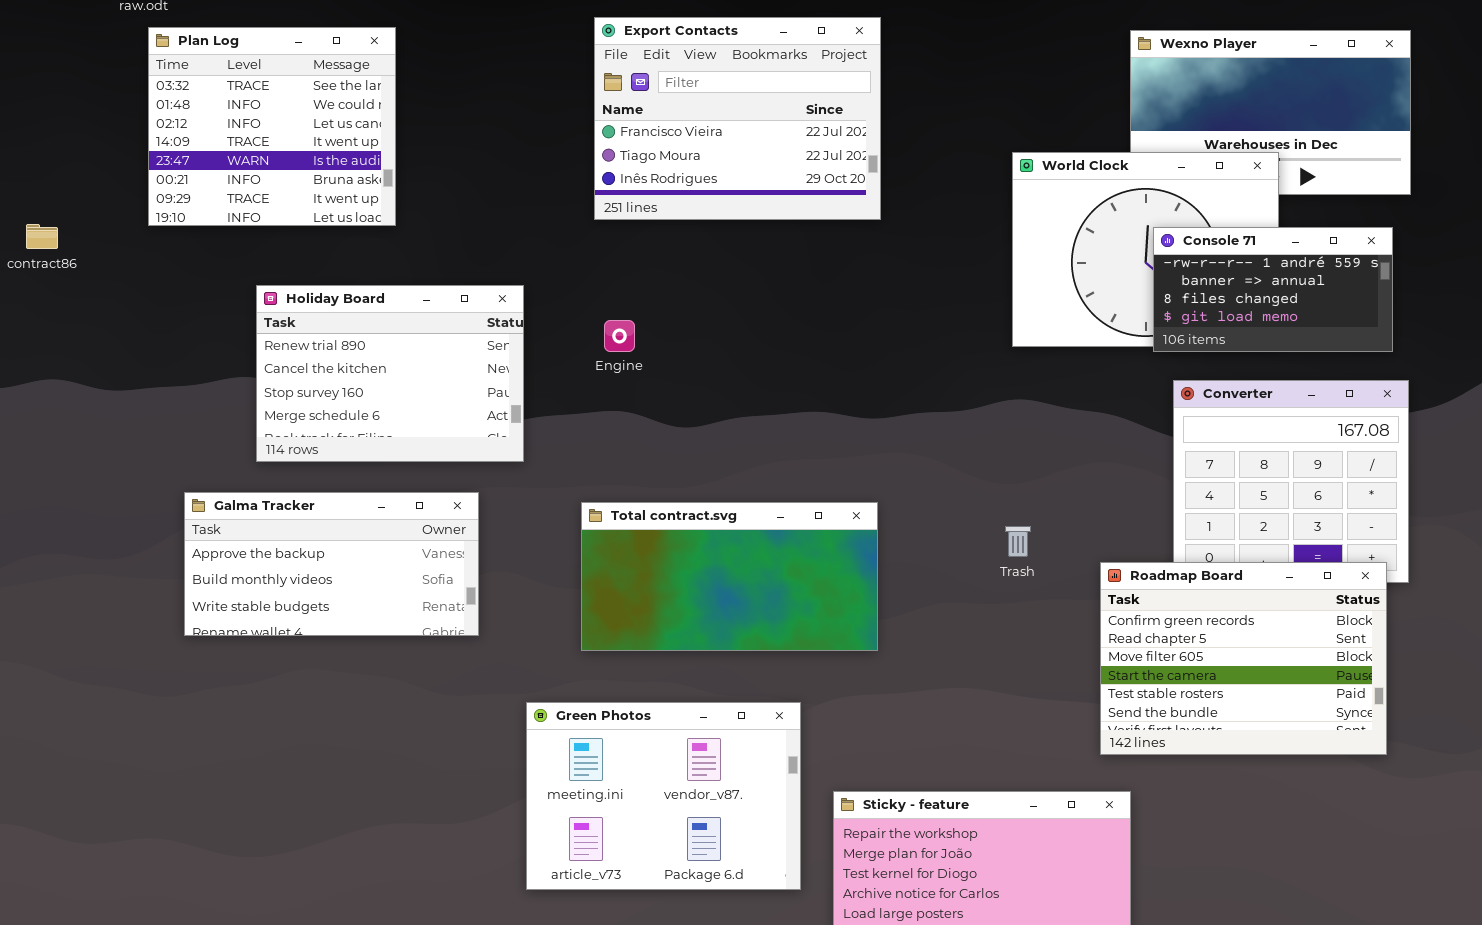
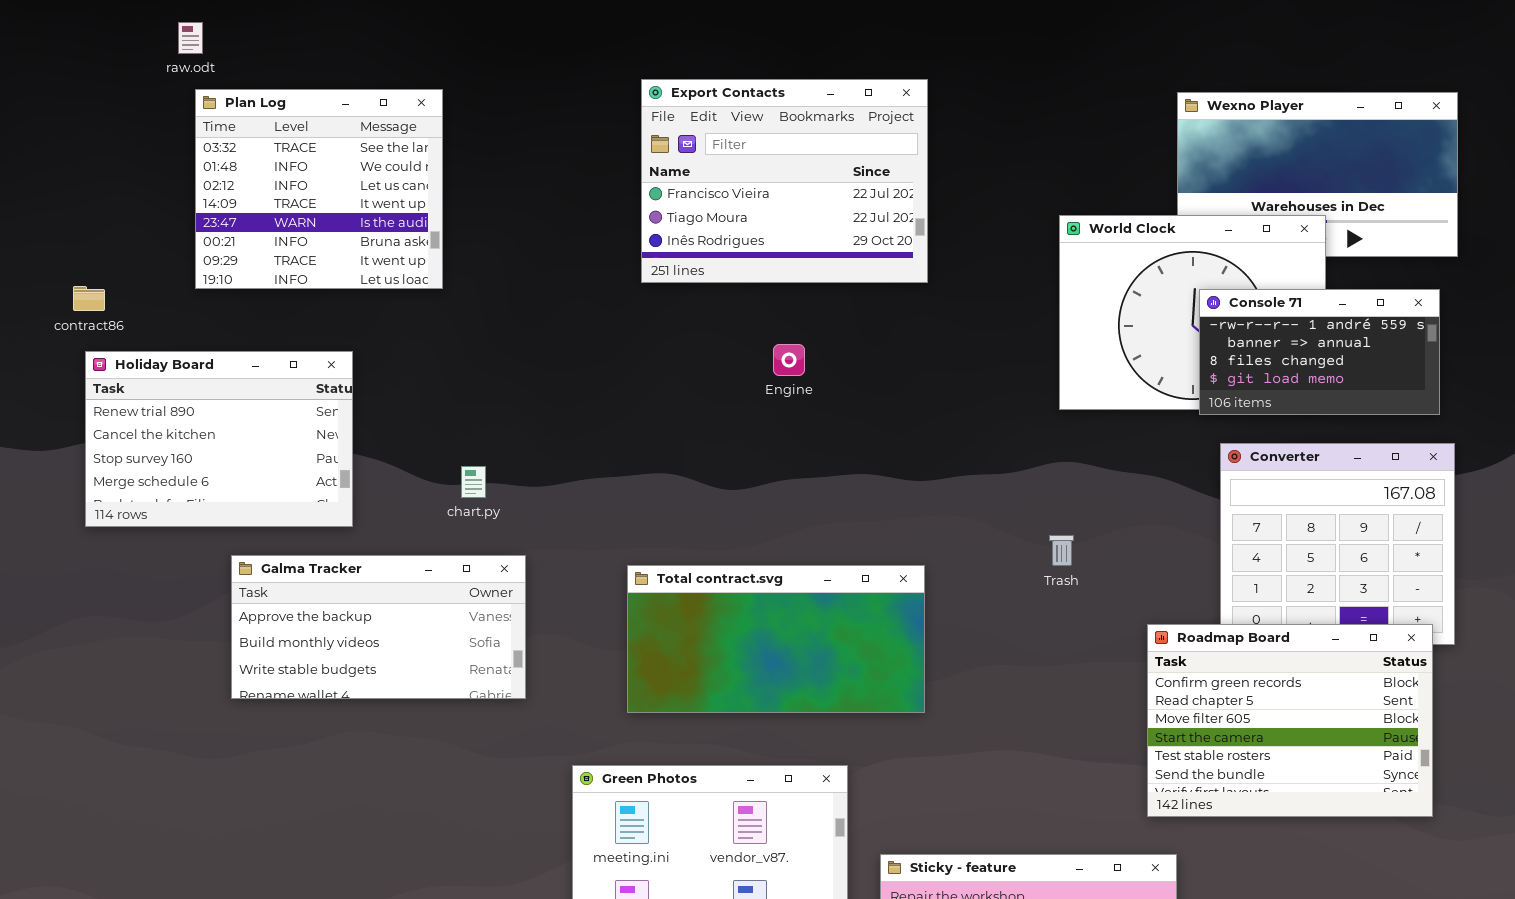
Holiday Board: [256,285,524,462] -> [85,351,353,527], moved
Engine: [604,320,635,352] -> [773,344,805,376], moved
Trash: [1005,526,1031,557] -> [1049,535,1074,566], moved

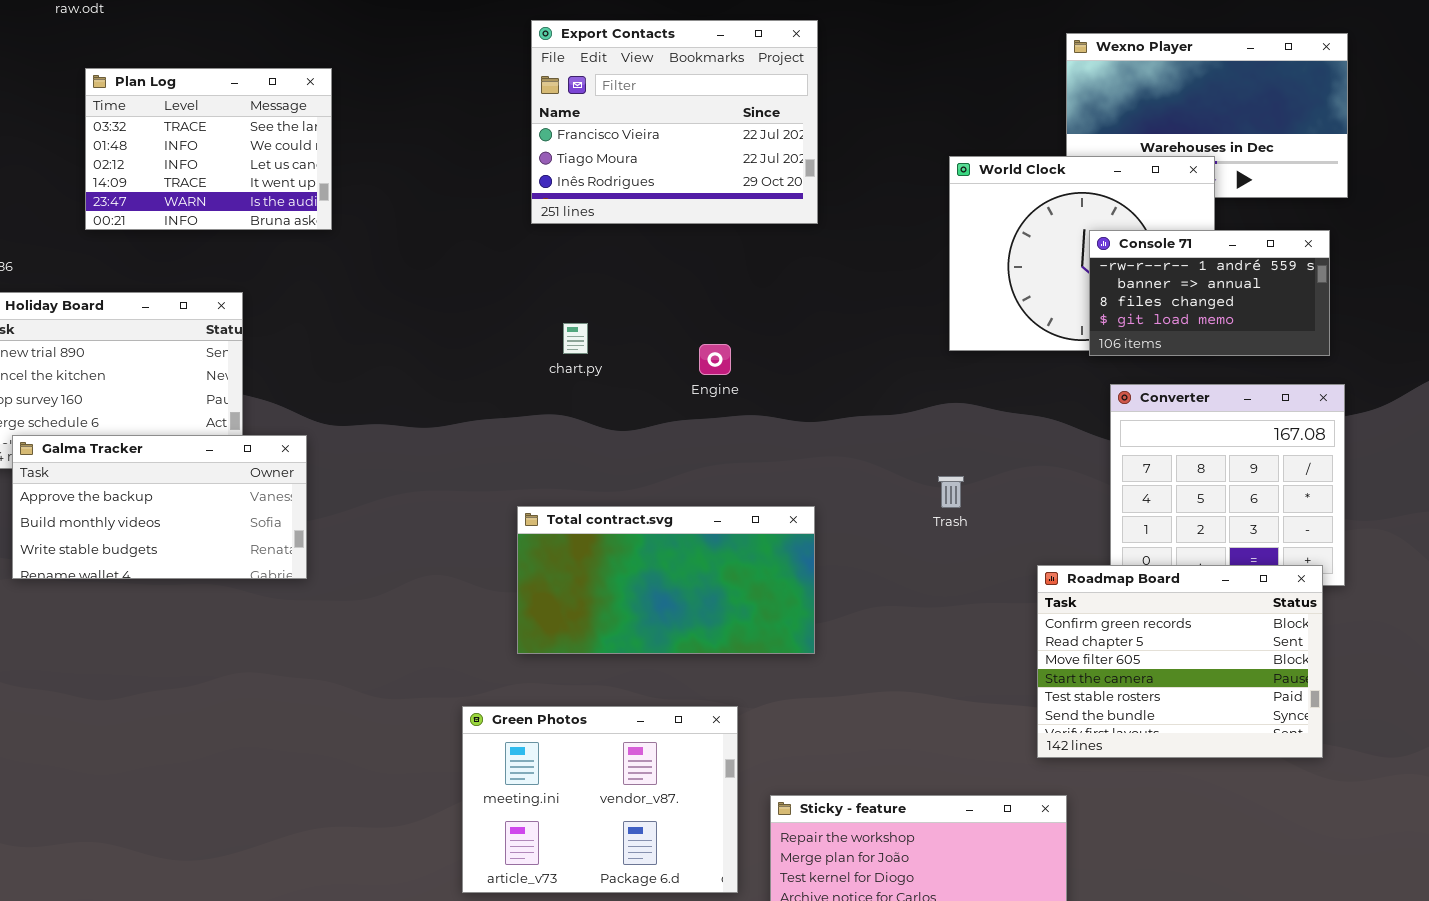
Plan Log: [195,89,443,289] -> [85,68,332,230], resized
Engine: [773,344,805,376] -> [699,344,731,375], moved
chart.py: [461,466,486,498] -> [563,323,588,354], moved
Galma Tracker: [231,555,526,699] -> [12,435,307,579], moved

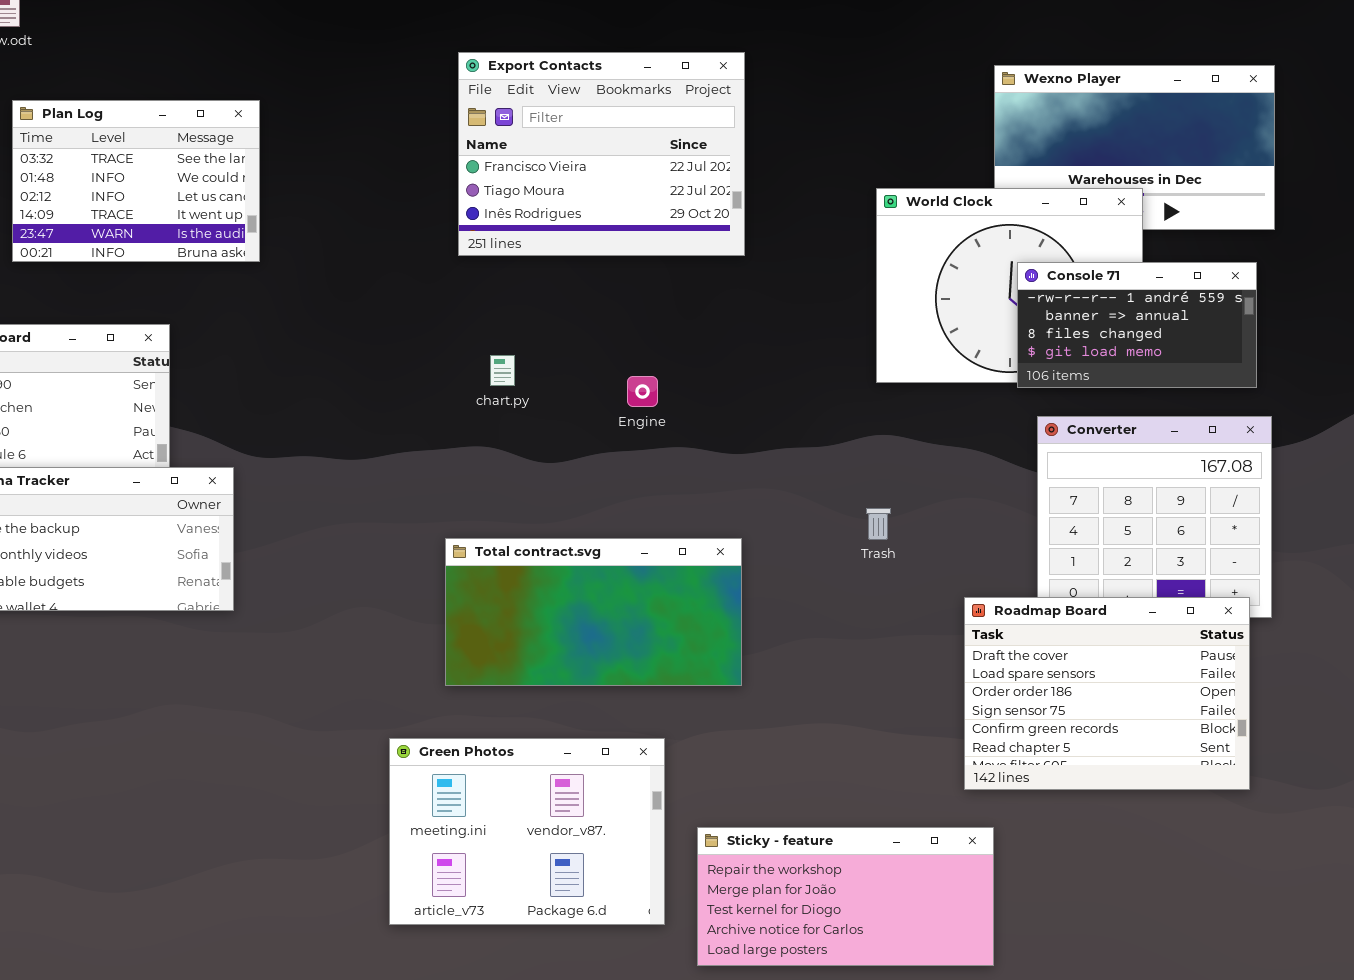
Roadmap Board: [1037,565,1323,758] -> [964,597,1250,790], scrolled up 4 rows

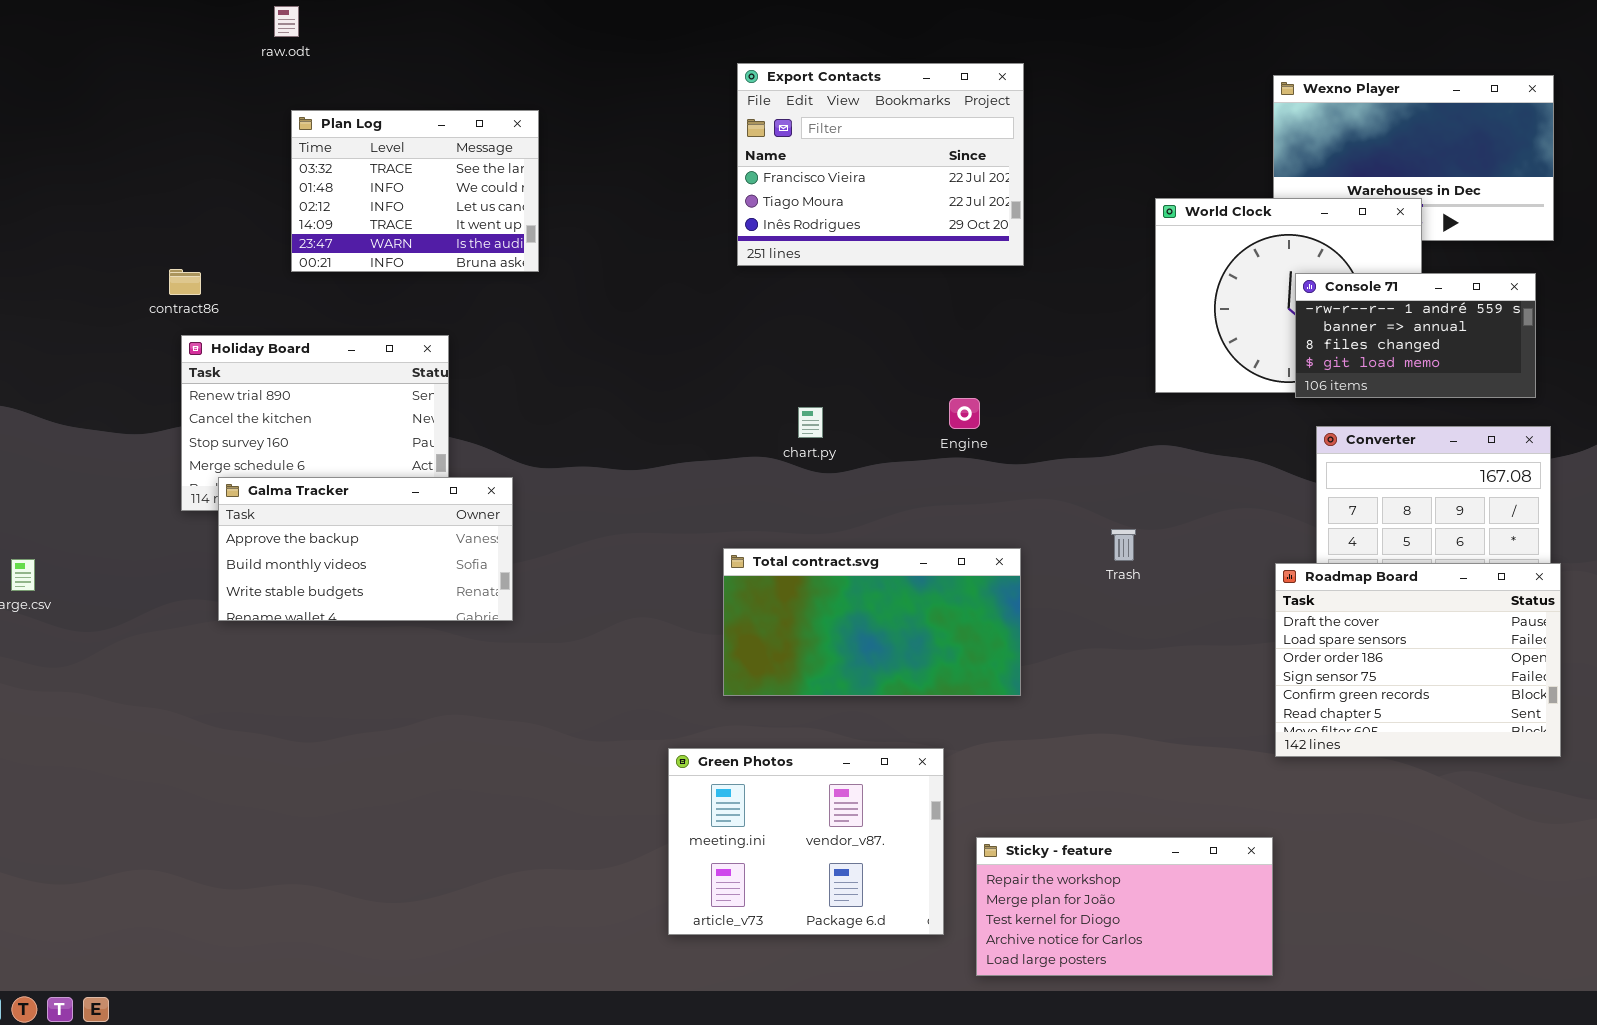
chart.py: [490,355,515,386] -> [798,407,823,438], moved
Engine: [627,376,658,407] -> [949,398,980,429], moved
Trash: [866,508,891,540] -> [1111,529,1136,561], moved
Roadmap Board: [964,597,1250,790] -> [1275,563,1561,757], moved

